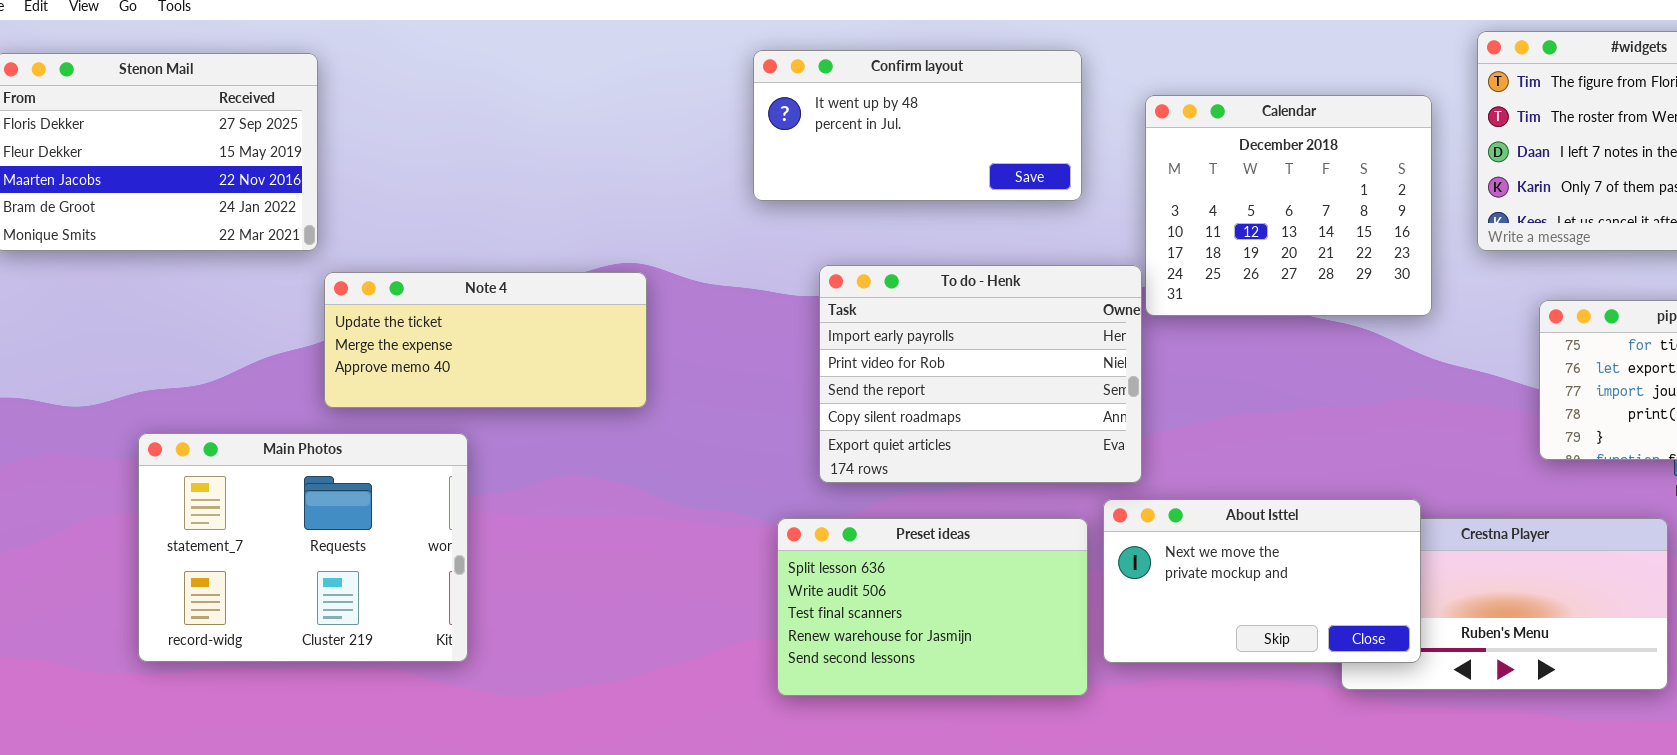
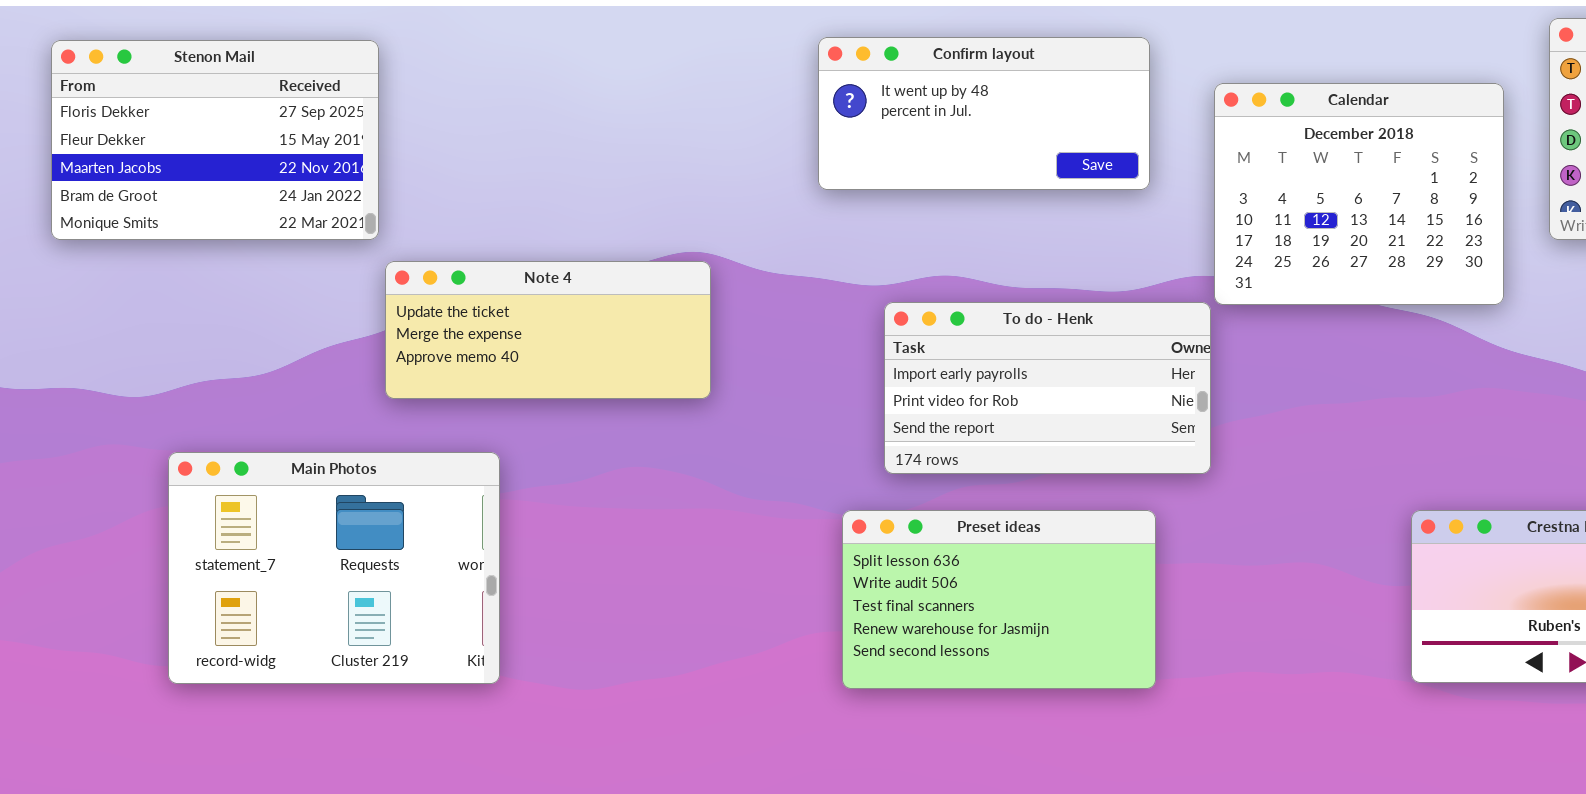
To do - Henk: [819,265,1142,483] -> [884,302,1211,474], resized
Main Photos: [138,433,468,662] -> [168,452,500,684], moved
About Isttel: [1103,499,1421,663] -> none, closed

